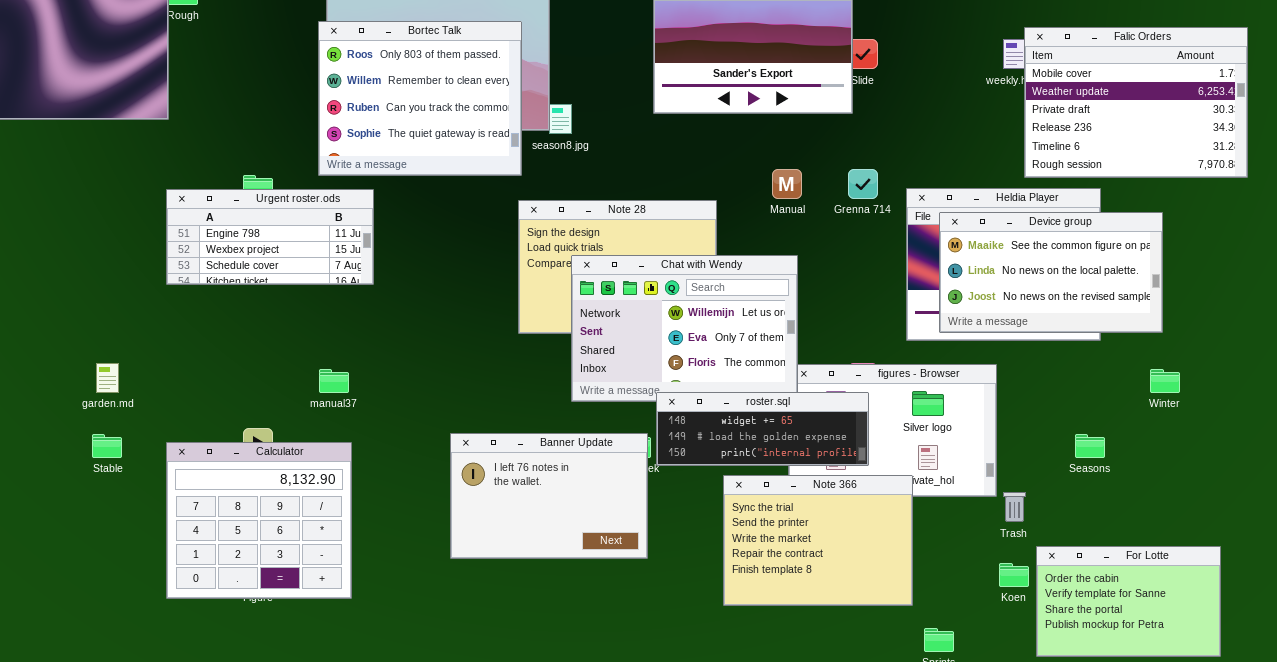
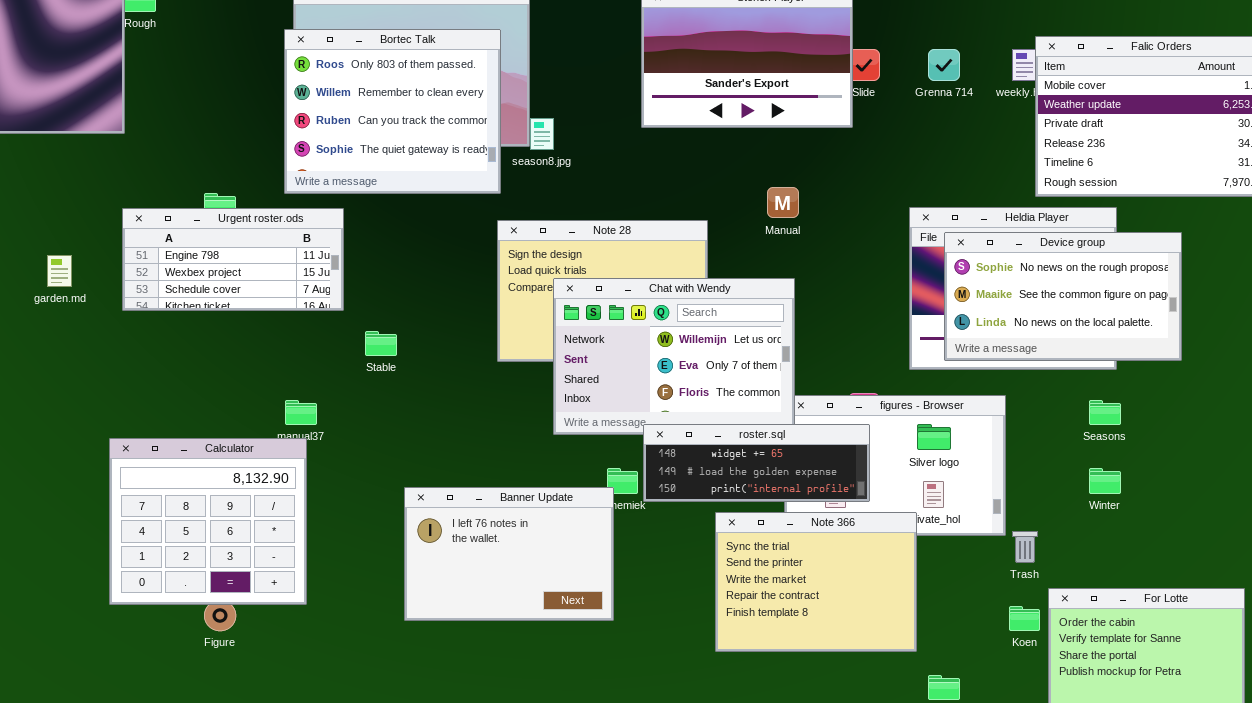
Grenna 714: [848,169,878,199] -> [928,49,960,81], moved
Device group: [939,212,1163,333] -> [944,232,1182,361], scrolled up 1 row
garden.md: [96,363,119,393] -> [47,255,72,287], moved
Winter: [1150,369,1180,393] -> [1089,468,1121,494], moved
Banner Update: [450,433,648,559] -> [404,487,614,621], moved
Stable: [92,434,122,458] -> [365,331,397,356], moved
Seasons: [1075,434,1105,458] -> [1089,400,1121,425], moved
Calculator: [166,442,352,599] -> [109,438,307,605], moved

